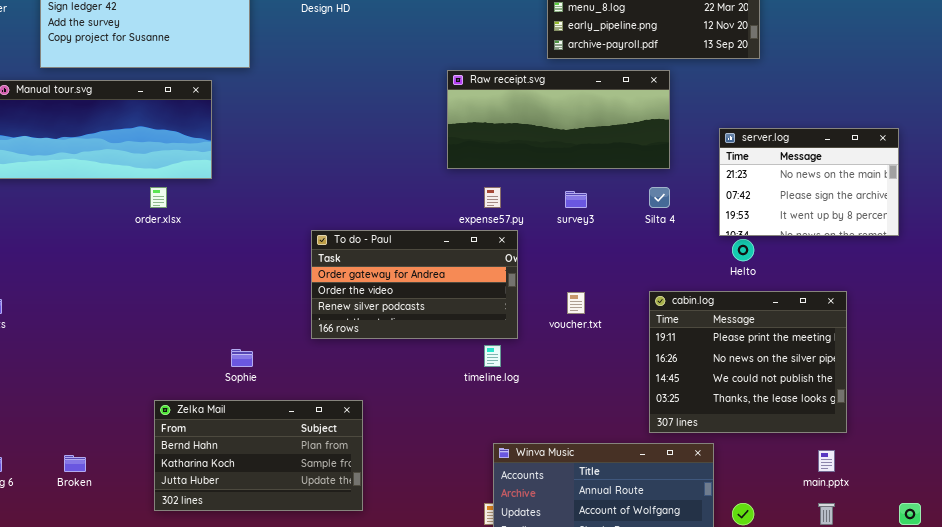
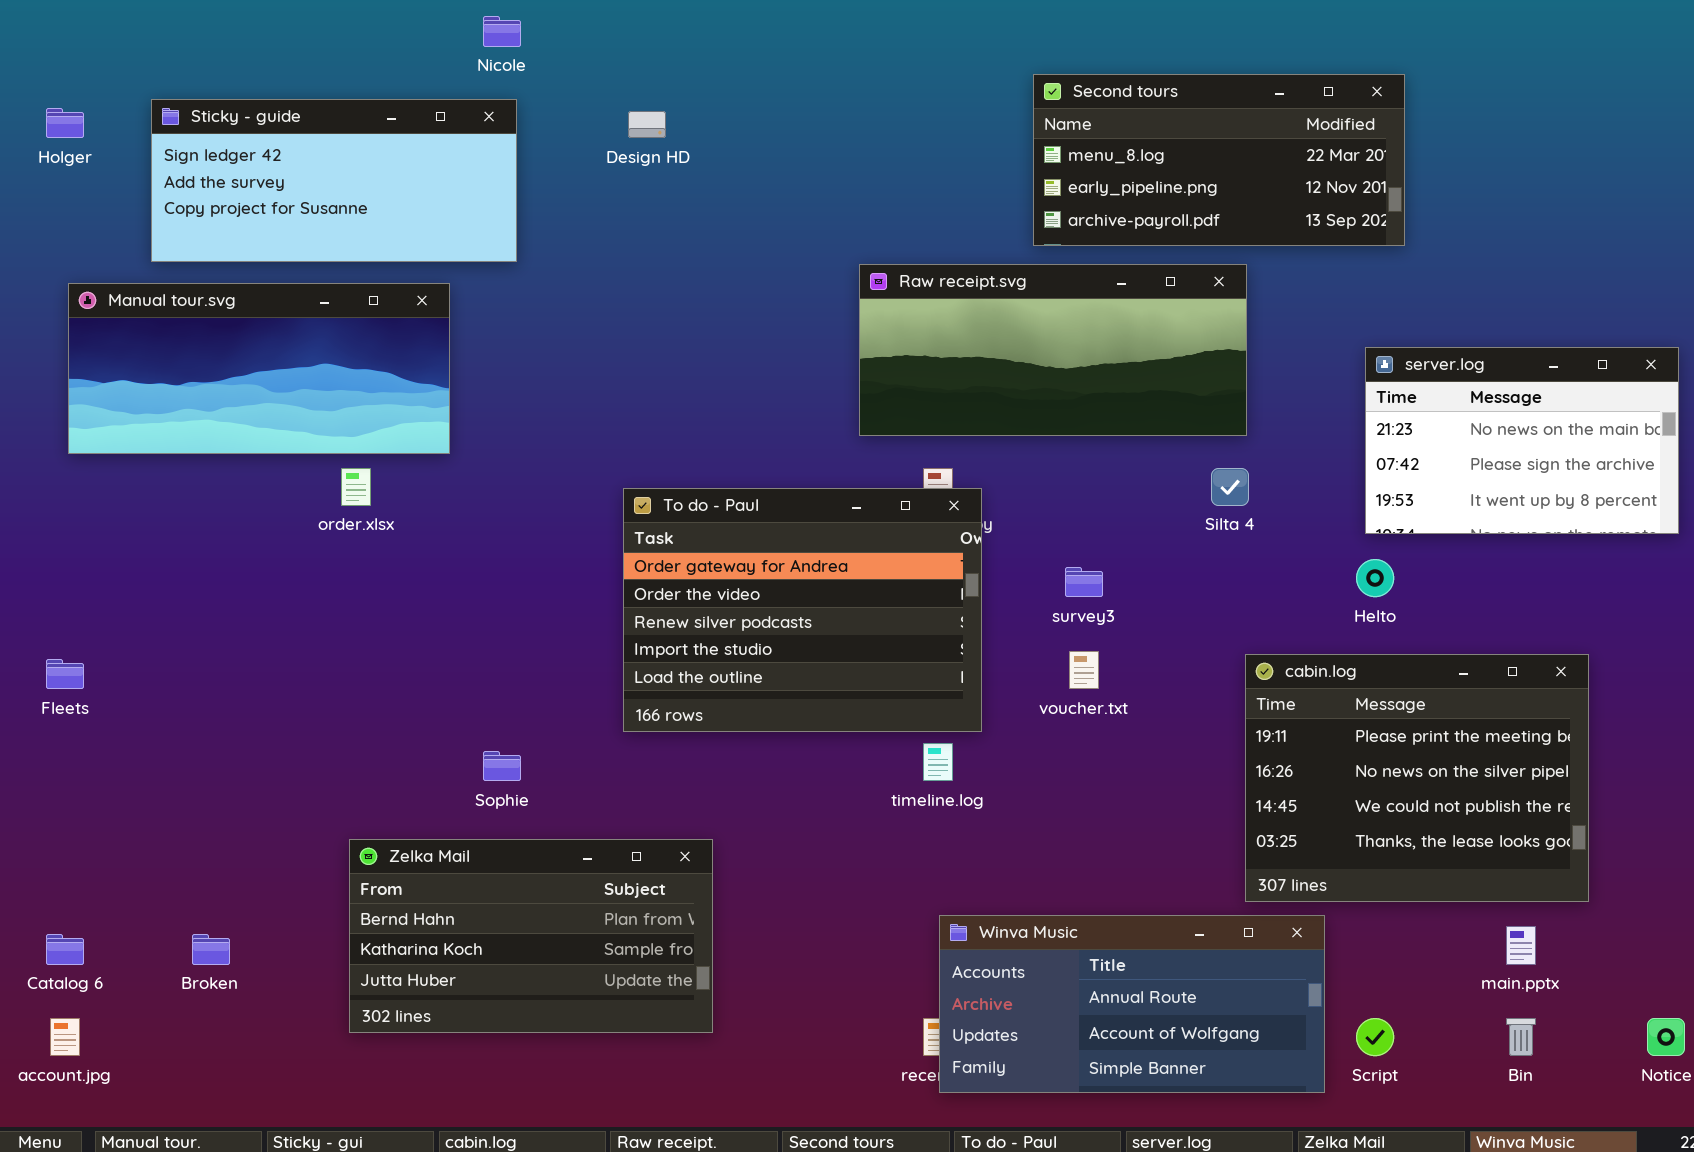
server.log: [719,128,899,236] -> [1365,347,1679,534], moved
survey3: [565,191,587,208] -> [1065,567,1103,597], moved
To do - Paul: [311,230,518,339] -> [623,488,982,732], resized
cabin.log: [649,291,847,433] -> [1245,654,1589,902], moved

